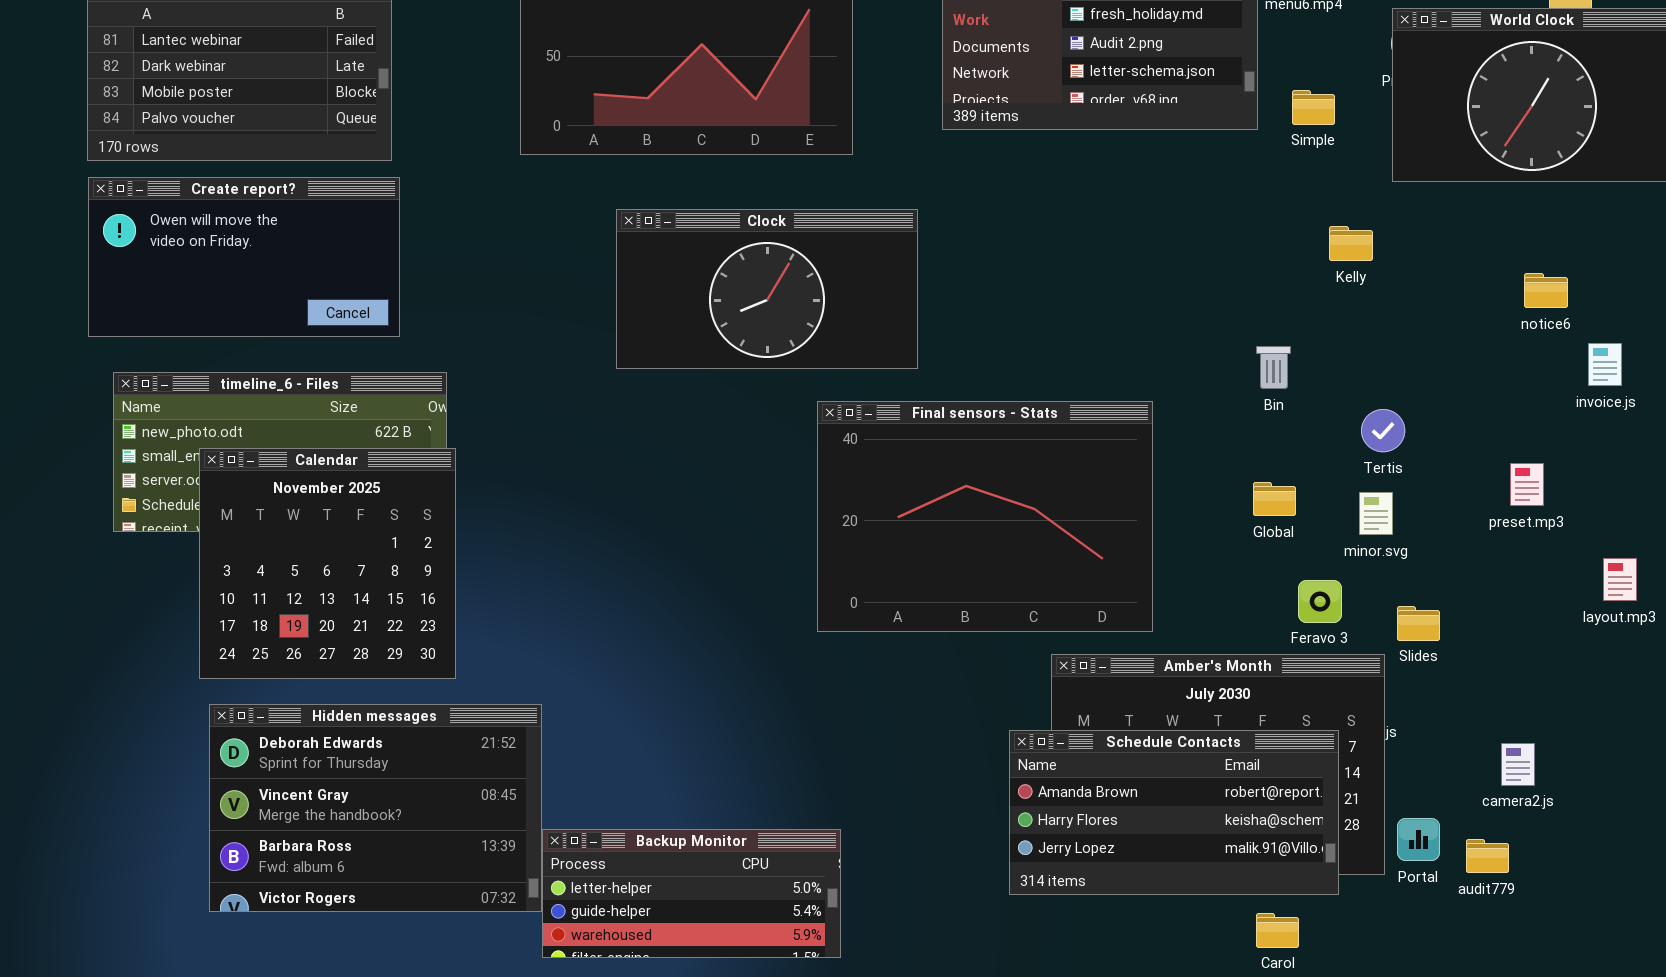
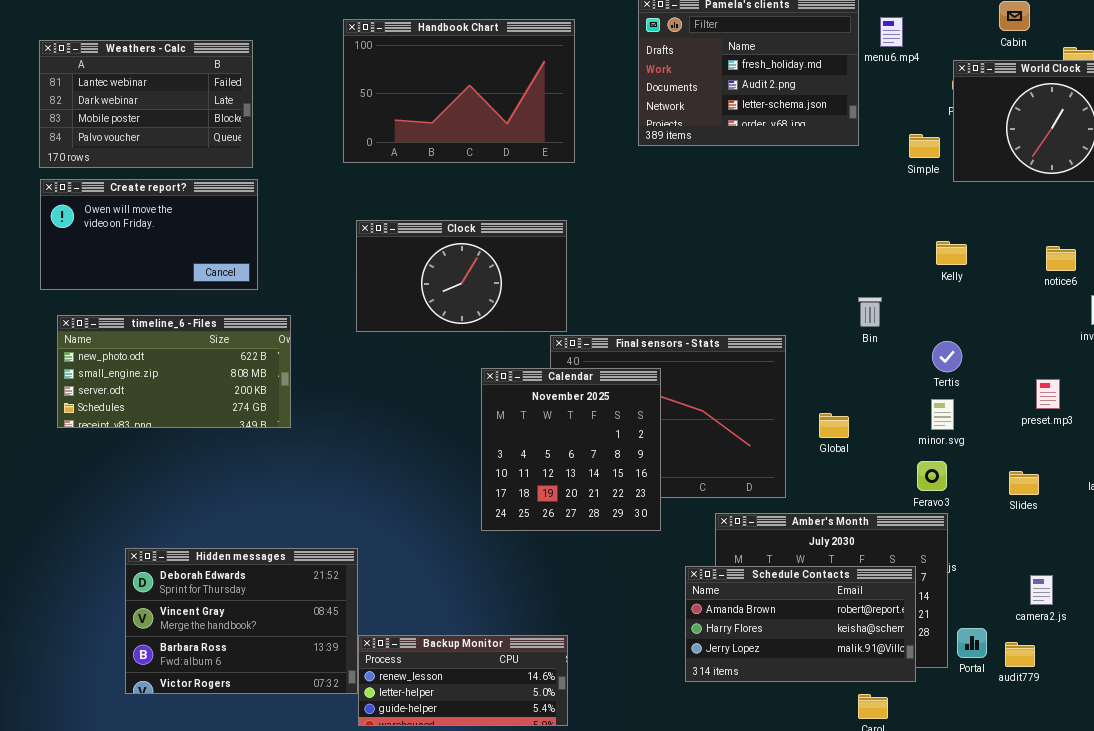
Simple: [1292,90,1335,125] -> [909,134,940,158], moved
Clock: [616,209,918,369] -> [356,220,567,332], moved
Kelly: [1329,226,1373,261] -> [936,241,967,265], moved
Calendar: [199,448,456,679] -> [481,368,661,531], moved
Global: [1253,482,1296,516] -> [819,413,849,438], moved
Feravo 3: [1298,580,1342,623] -> [917,461,947,491], moved
Slides: [1397,606,1440,641] -> [1009,471,1039,495], moved
Backup Monitor: [542,829,841,958] -> [358,635,568,726], scrolled up 1 row

